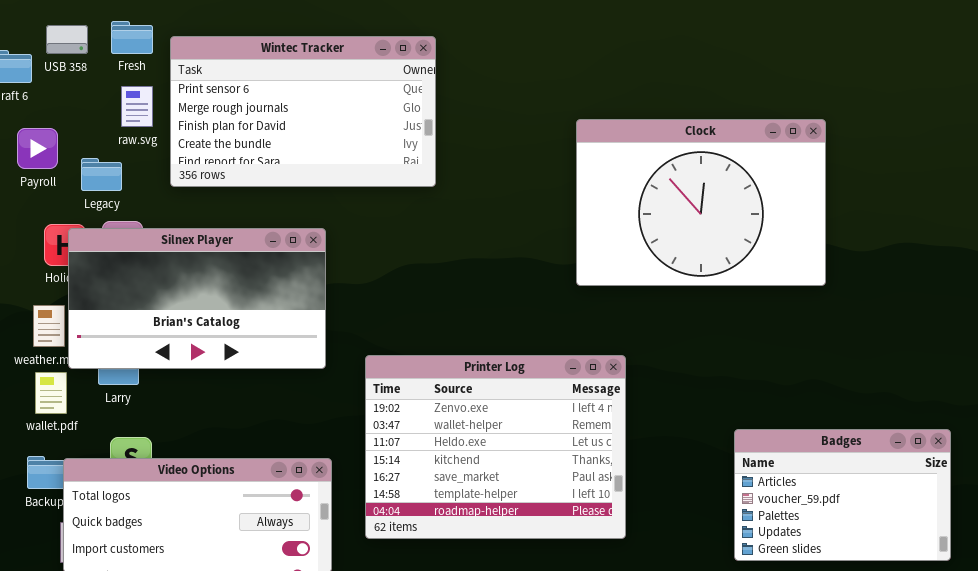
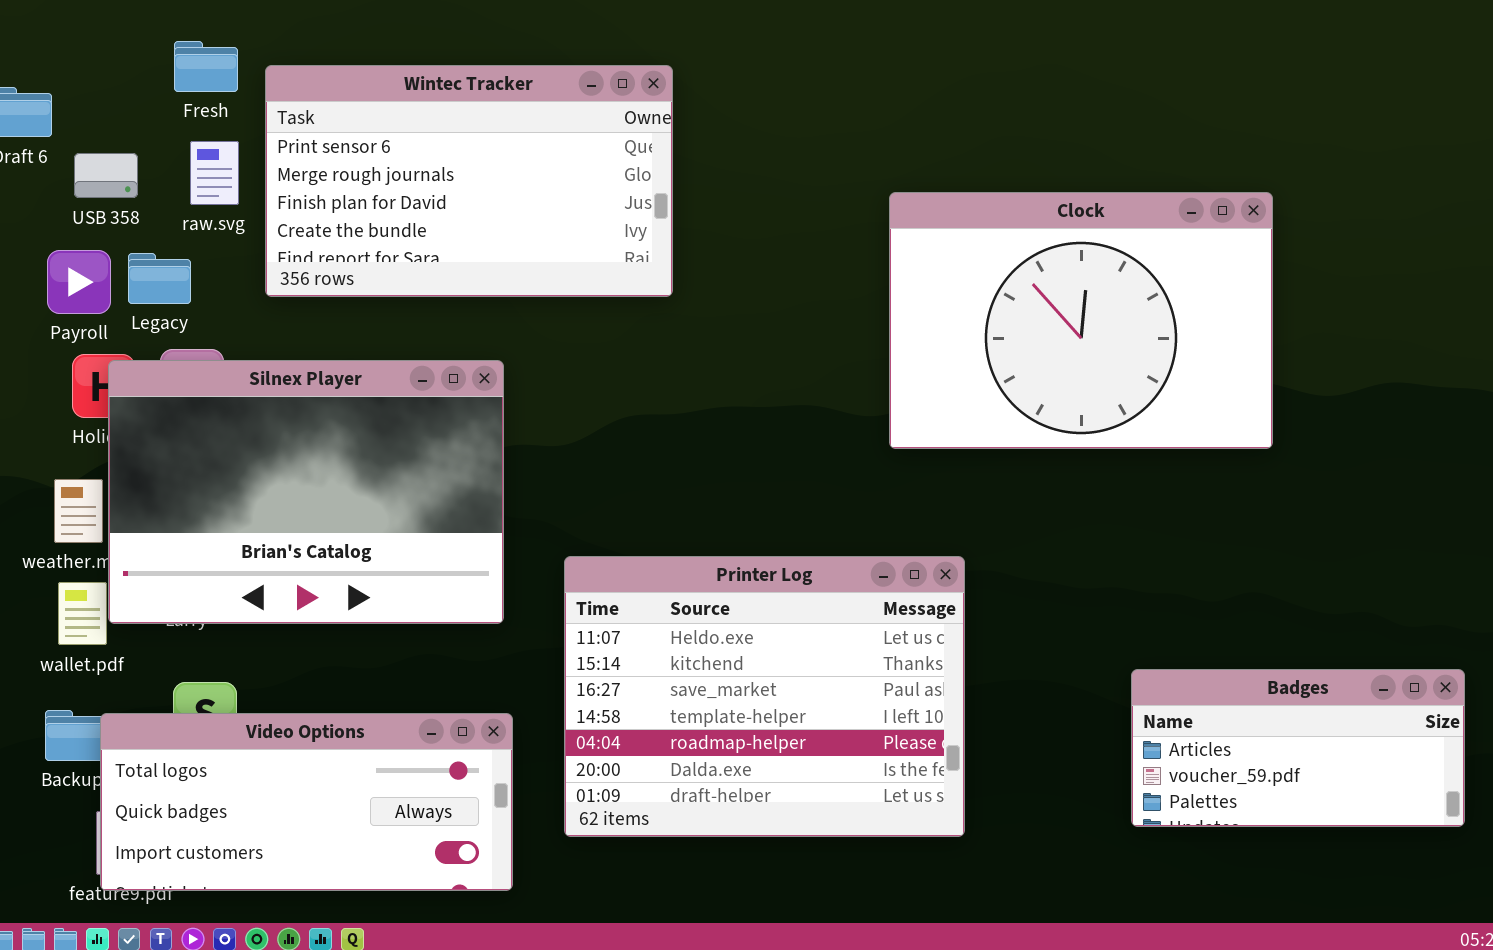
USB 358: [46,25,88,54] -> [74,153,138,198], moved
Payroll: [17,128,58,169] -> [47,250,111,314], moved
Silnex Player: [68,228,326,369] -> [108,360,504,624], resized
Printer Log: [365,355,626,539] -> [564,556,965,837], scrolled down 2 rows
Badges: [734,429,951,561] -> [1131,669,1465,827], resized

